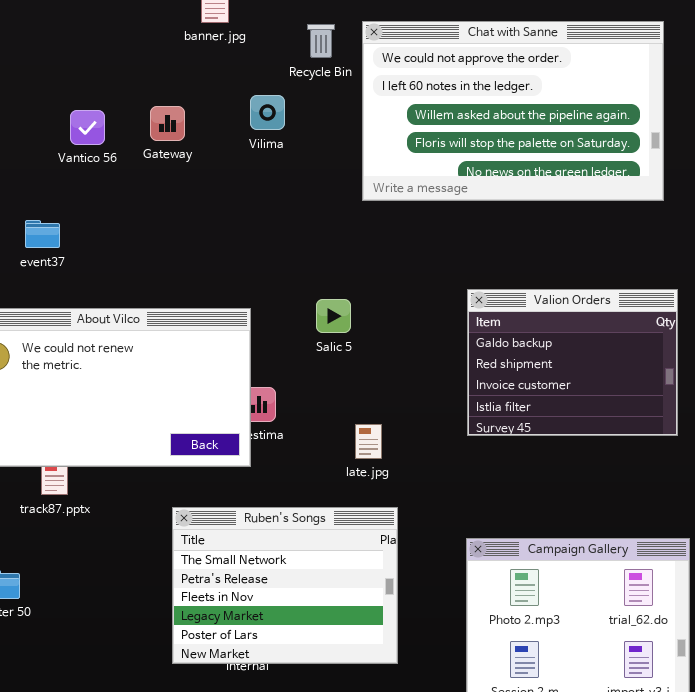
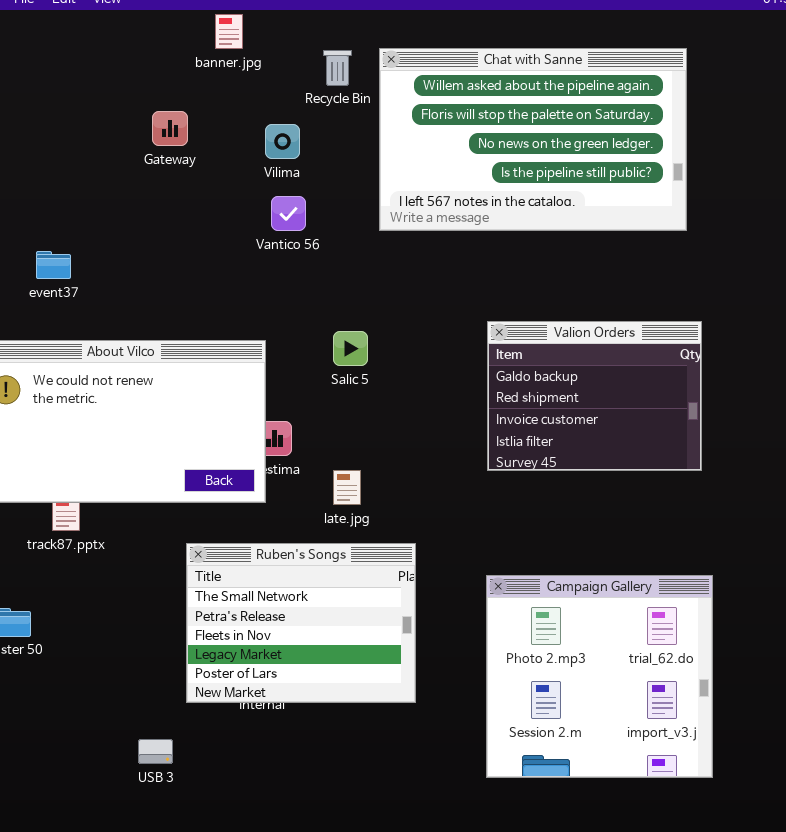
Chat with Sanne: [362,21,664,201] -> [379,48,687,231], scrolled down 2 rows
Gateway: [150,106,185,141] -> [152,111,188,146], moved
Vantico 56: [70,110,105,145] -> [271,196,306,231], moved
late.jpg: [355,424,382,459] -> [333,470,361,505], moved

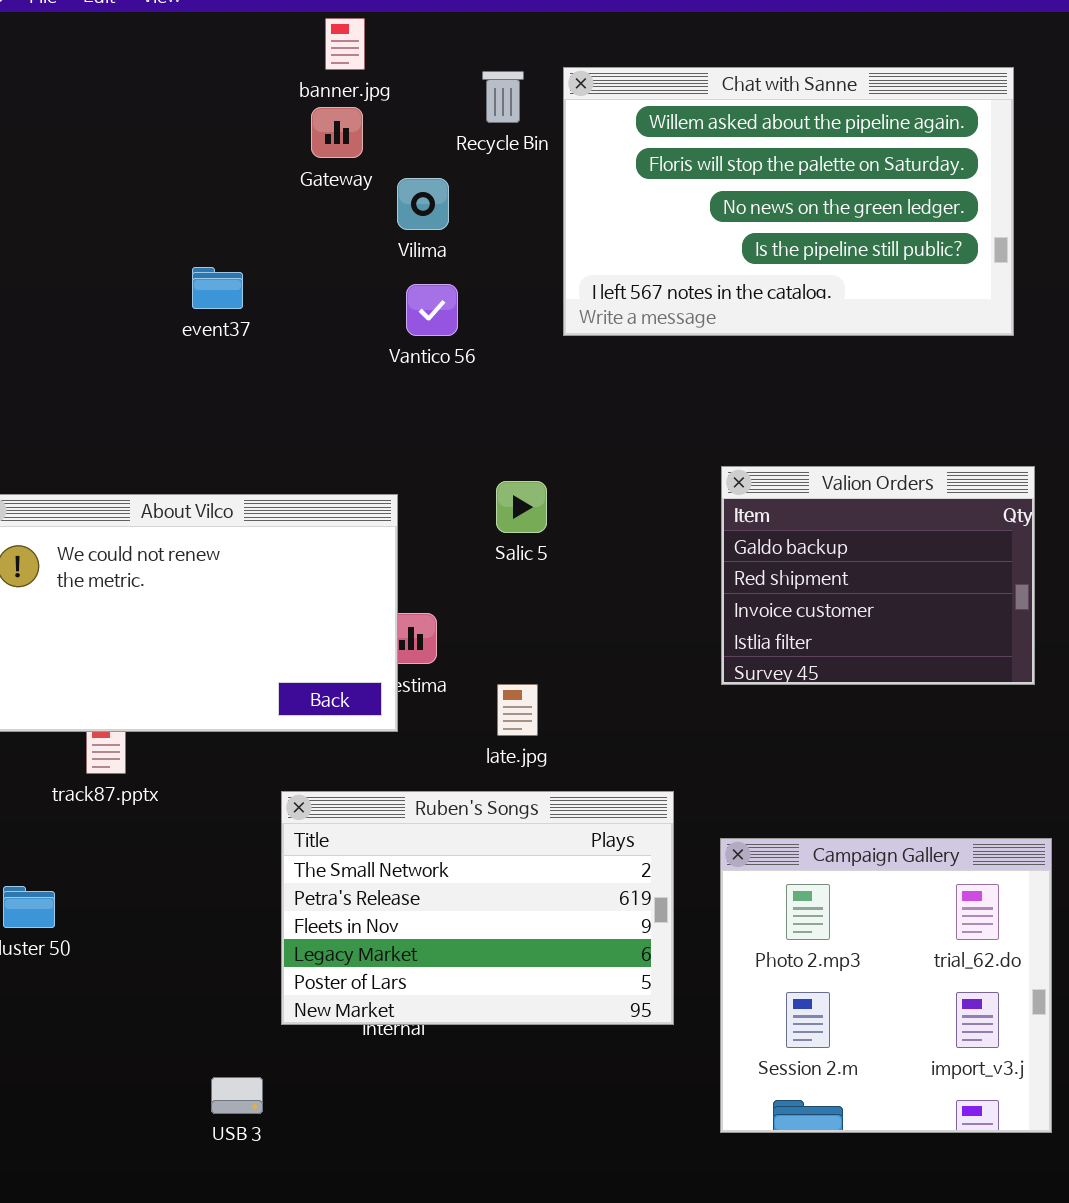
Gateway: [152,111,188,146] -> [311,107,363,158], moved
event37: [36,251,71,279] -> [192,267,243,309], moved
Ruben's Songs: [186,543,416,703] -> [281,791,674,1025], resized

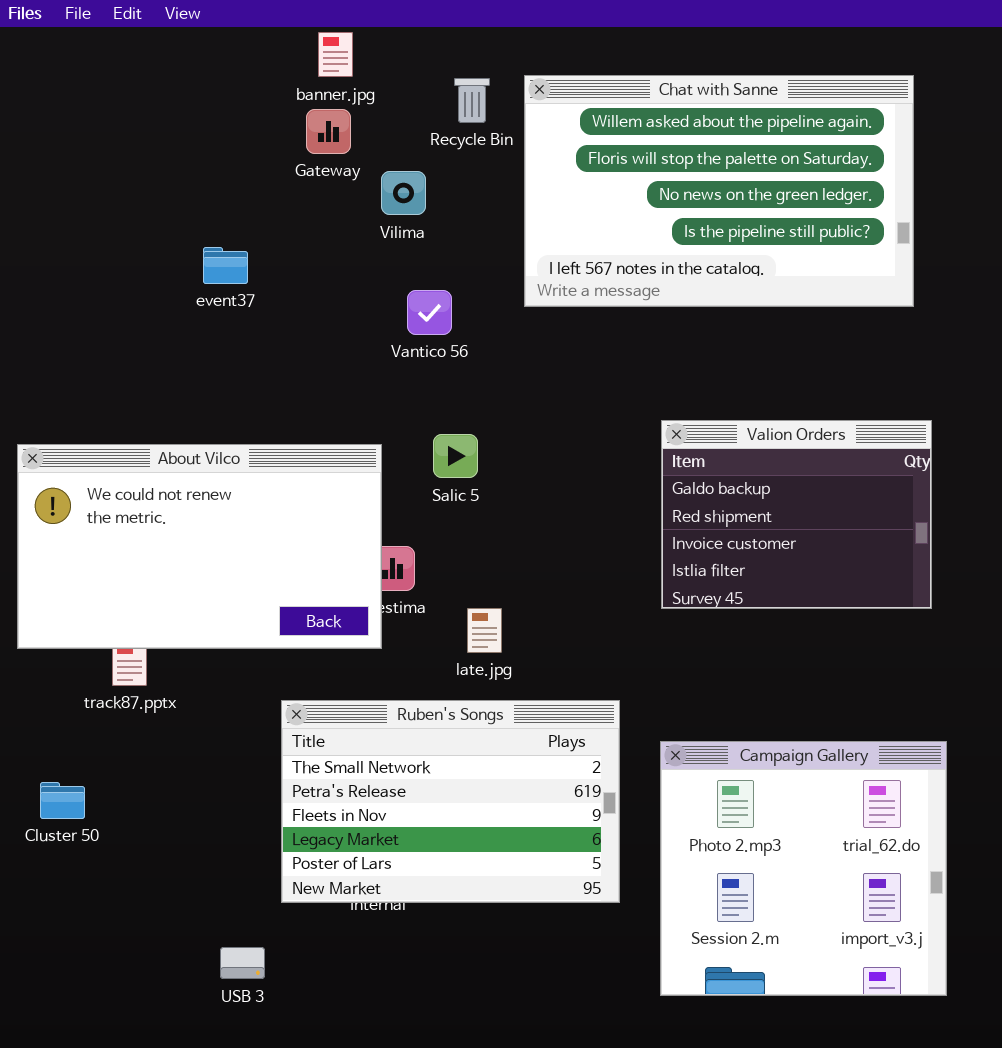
Vantico 56: [406,284,458,336] -> [407,290,452,335], moved
Salic 5: [496,481,547,533] -> [433,434,478,478], moved

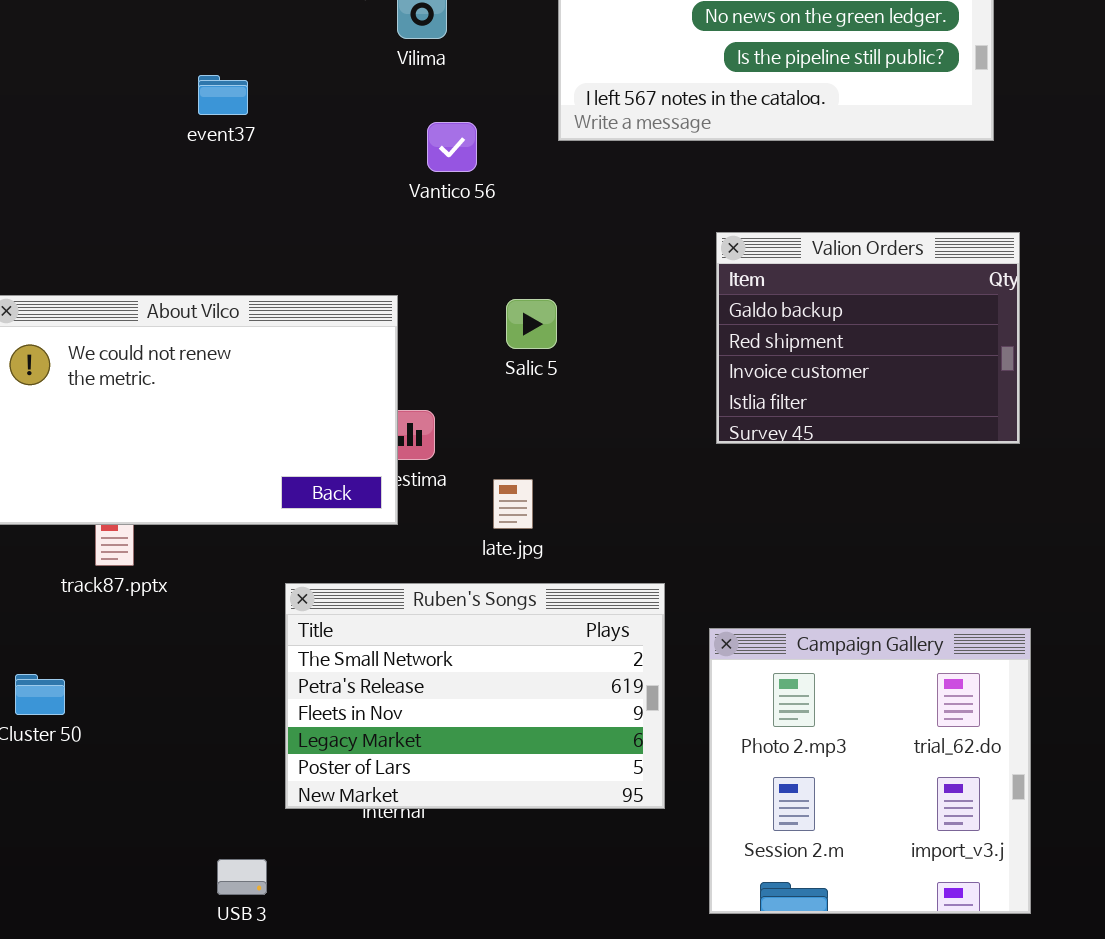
Valion Orders: [661,420,932,609] -> [716,232,1020,444], moved
Salic 5: [433,434,478,478] -> [506,299,557,349], moved

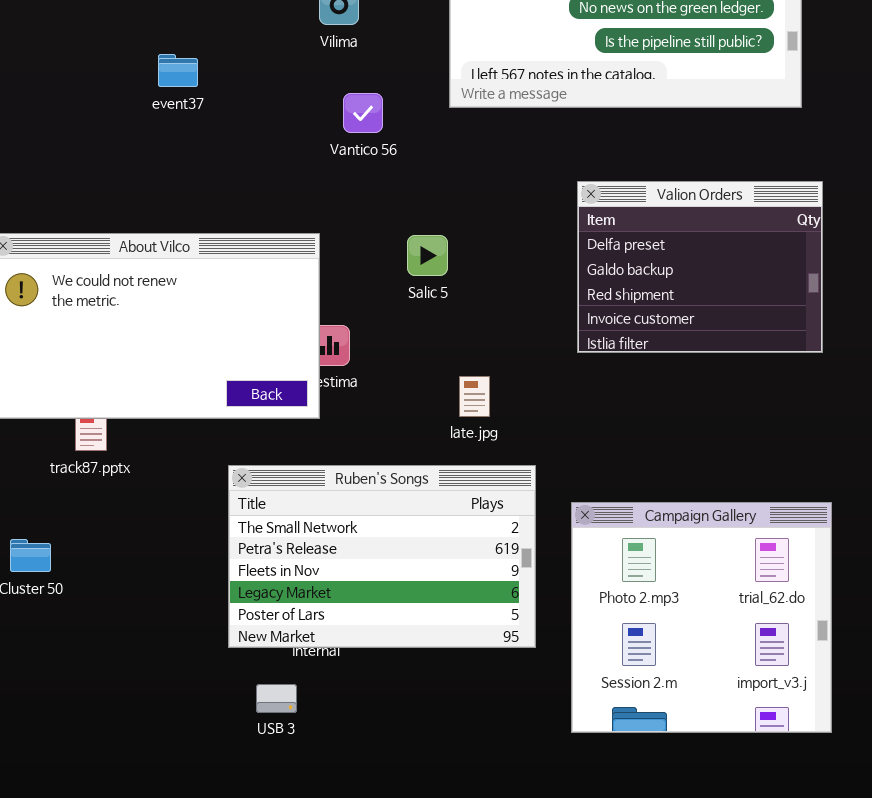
Valion Orders: [716,232,1020,444] -> [577,181,823,353], scrolled up 1 row
late.jpg: [493,479,533,529] -> [459,376,490,417], moved
USB 3: [217,859,267,895] -> [256,684,297,713], moved

